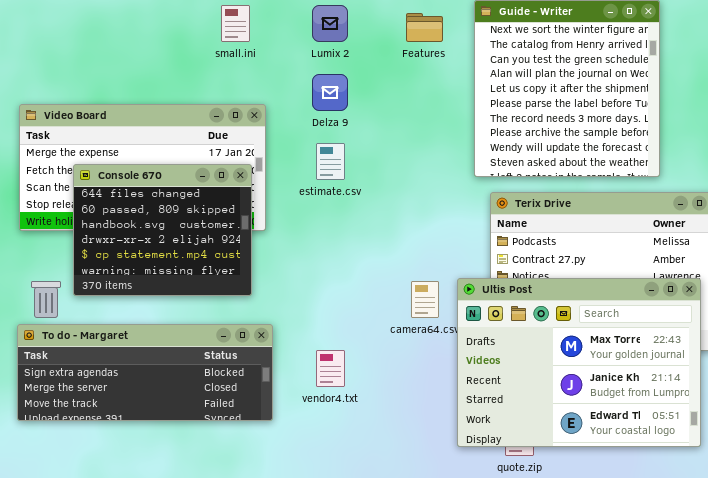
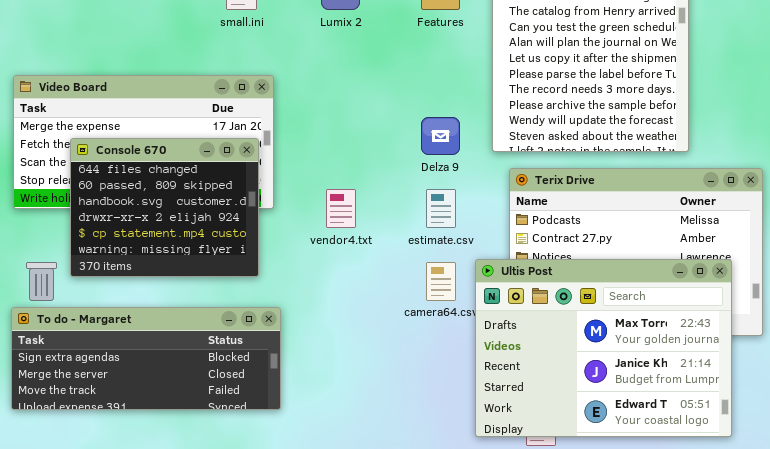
Delza 9: [312,74,348,111] -> [421,117,460,155], moved
estimate.csv: [316,143,345,180] -> [426,189,456,228], moved
vendor4.txt: [316,350,345,387] -> [326,189,356,228], moved

